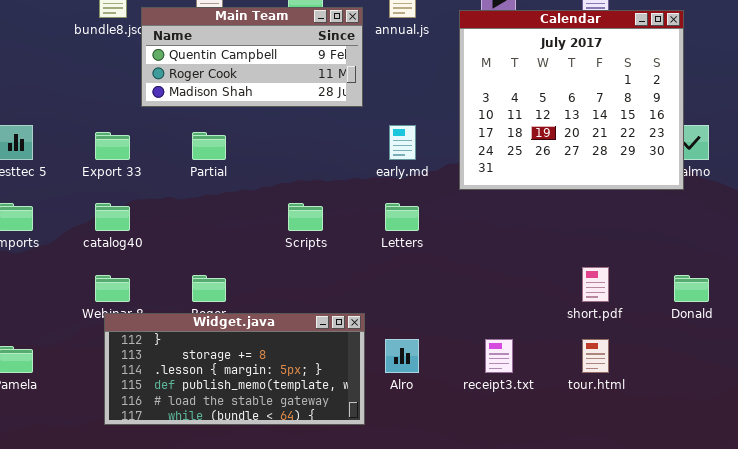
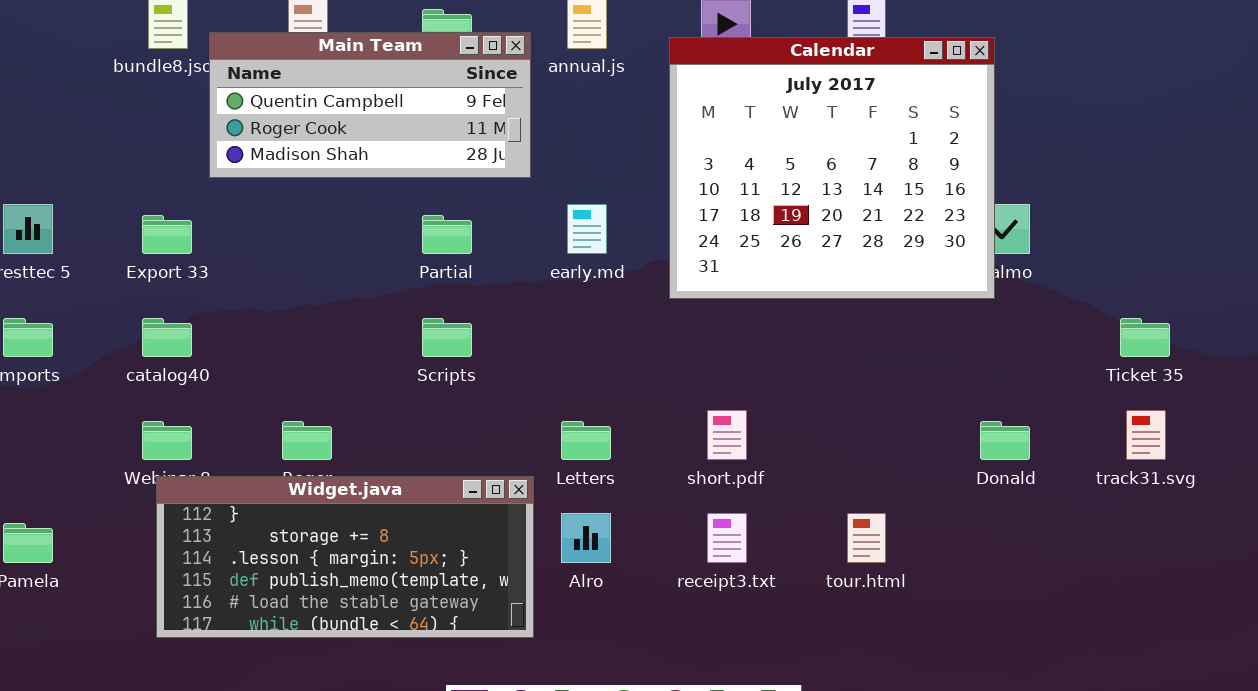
Partial: [192,132,226,160] -> [422,215,472,254], moved
Letters: [385,203,419,231] -> [561,421,611,460], moved
short.pdf: [582,267,609,302] -> [707,410,747,460], moved

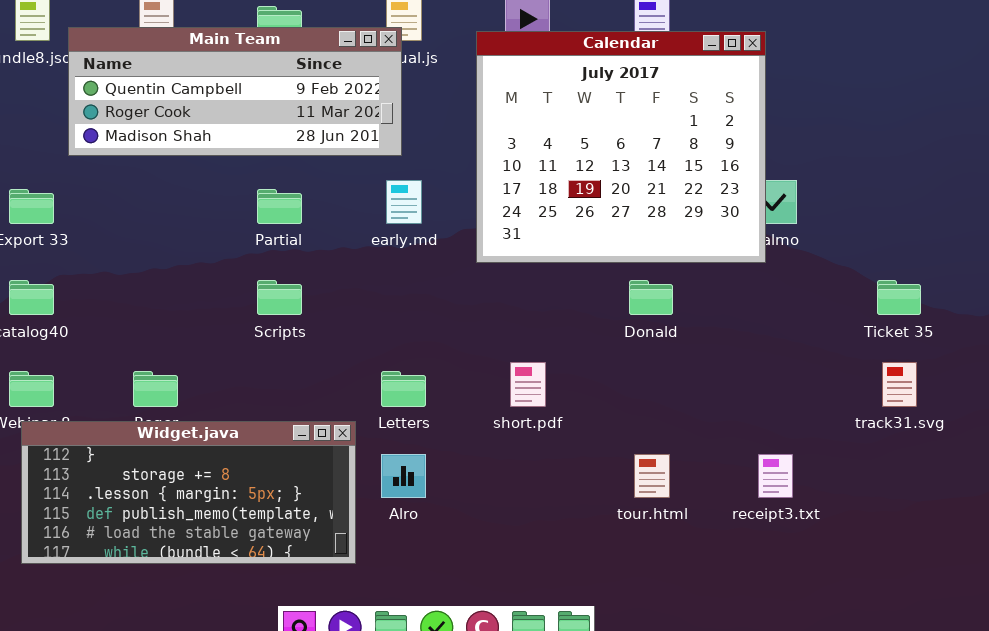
Main Team: [209,32,531,178] -> [68,27,402,156], resized
Donald: [980,421,1030,460] -> [629,280,673,315], moved
receipt3.txt: [707,513,747,563] -> [758,454,793,498], moved

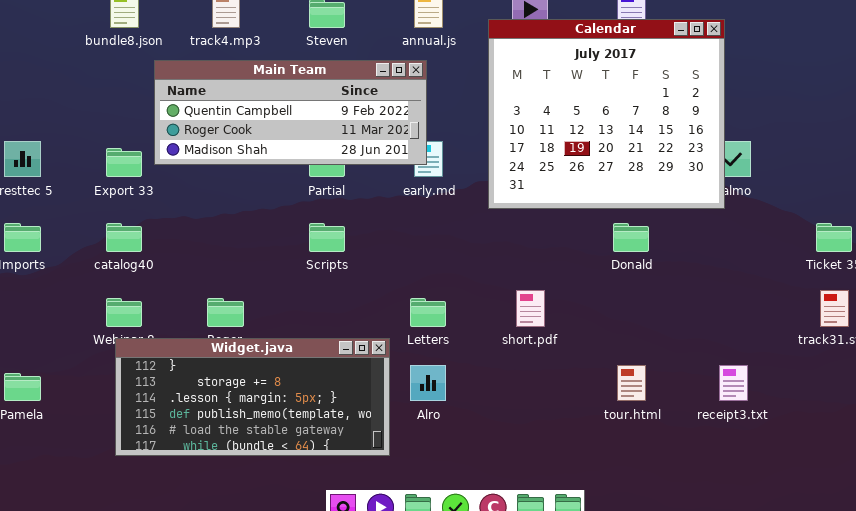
Main Team: [68,27,402,156] -> [154,60,427,165], moved

